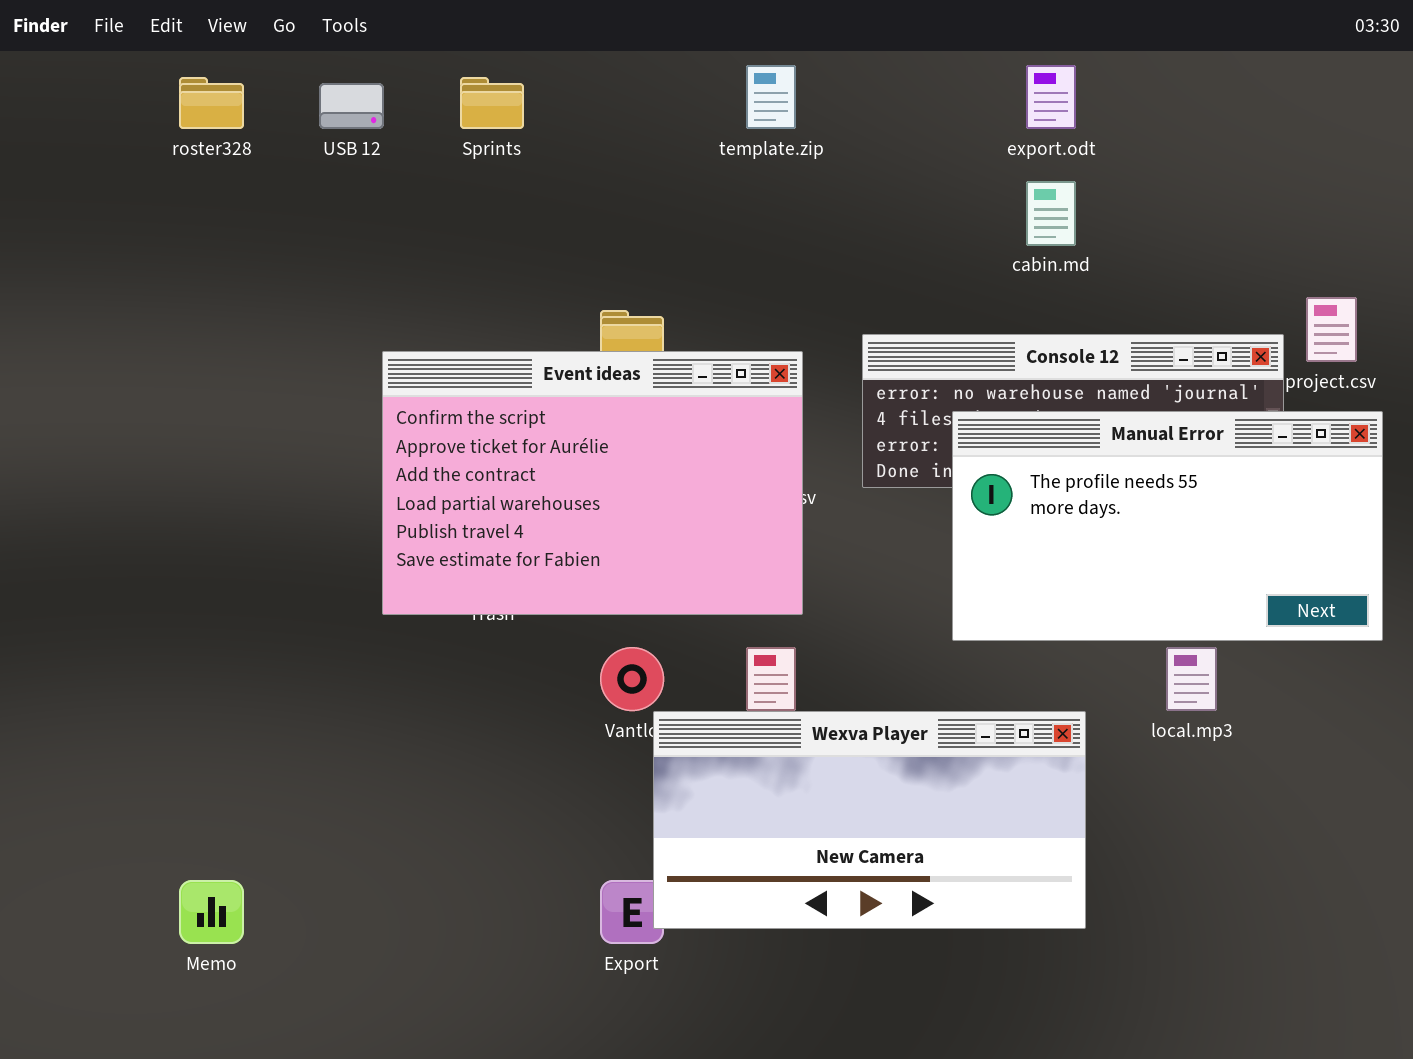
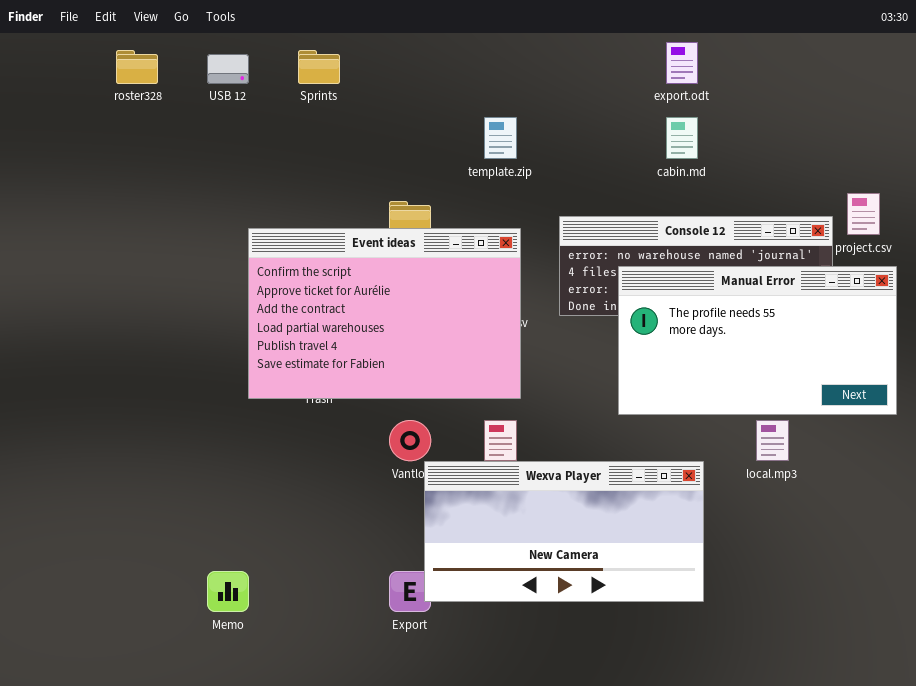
template.zip: [746,65,796,129] -> [484,117,517,159], moved
Memo: [179,880,244,944] -> [207,571,249,612], moved

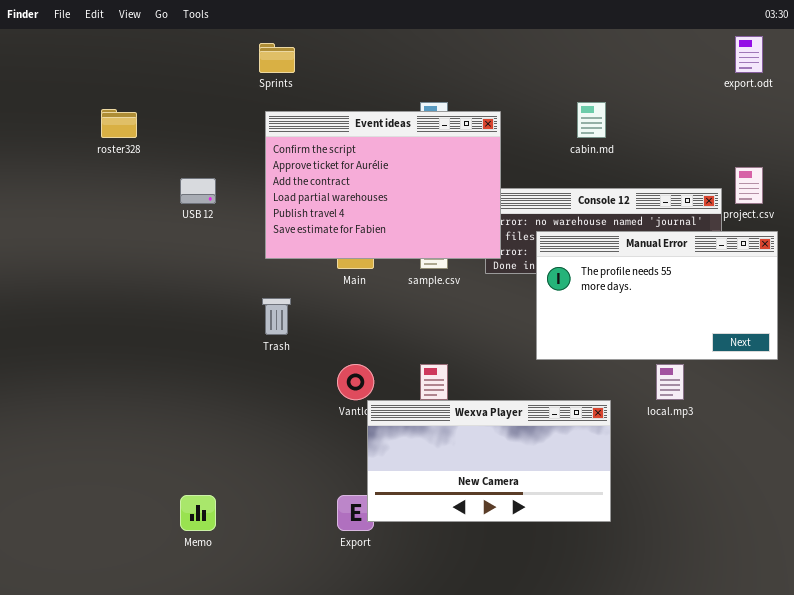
export.odt: [666,42,698,84] -> [735,36,763,73], moved
roster328: [116,50,158,84] -> [101,109,137,138], moved
USB 12: [207,54,249,84] -> [180,178,216,204], moved
Event ideas: [248,228,521,399] -> [265,111,501,259], moved

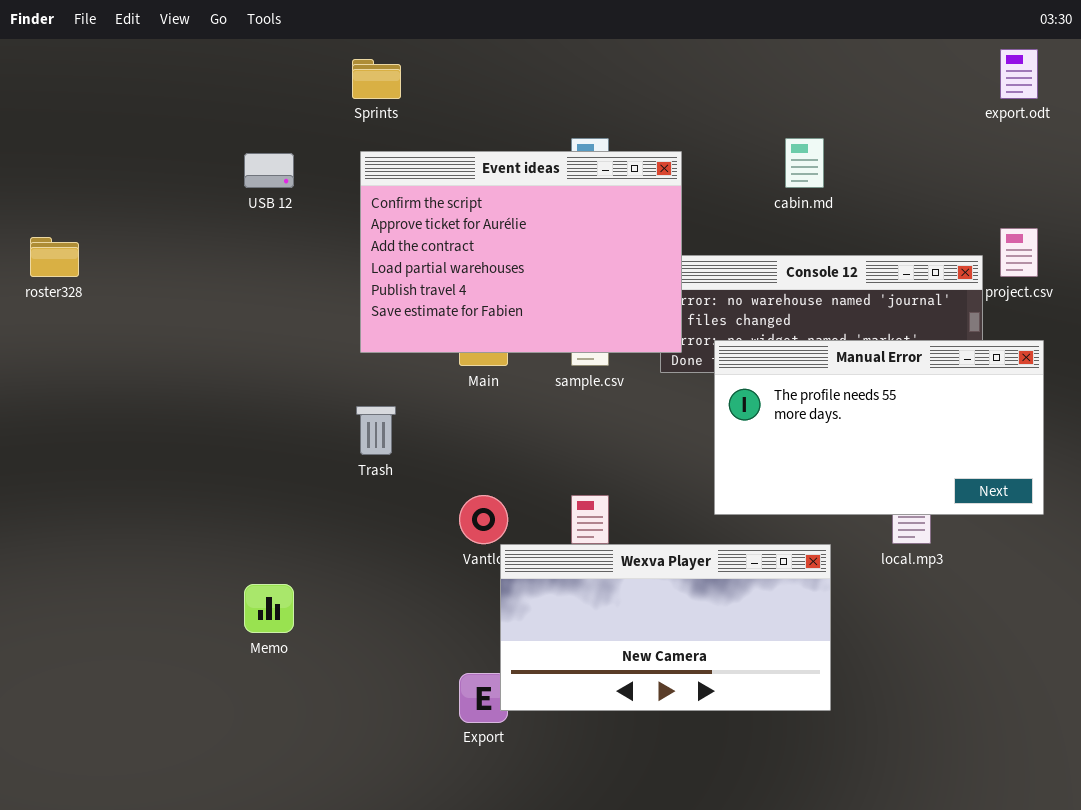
roster328: [101,109,137,138] -> [30,237,79,277], moved
USB 12: [180,178,216,204] -> [244,153,294,188], moved
Manual Error: [536,231,778,360] -> [714,340,1044,515], moved
Memo: [180,495,216,531] -> [244,584,294,633], moved

